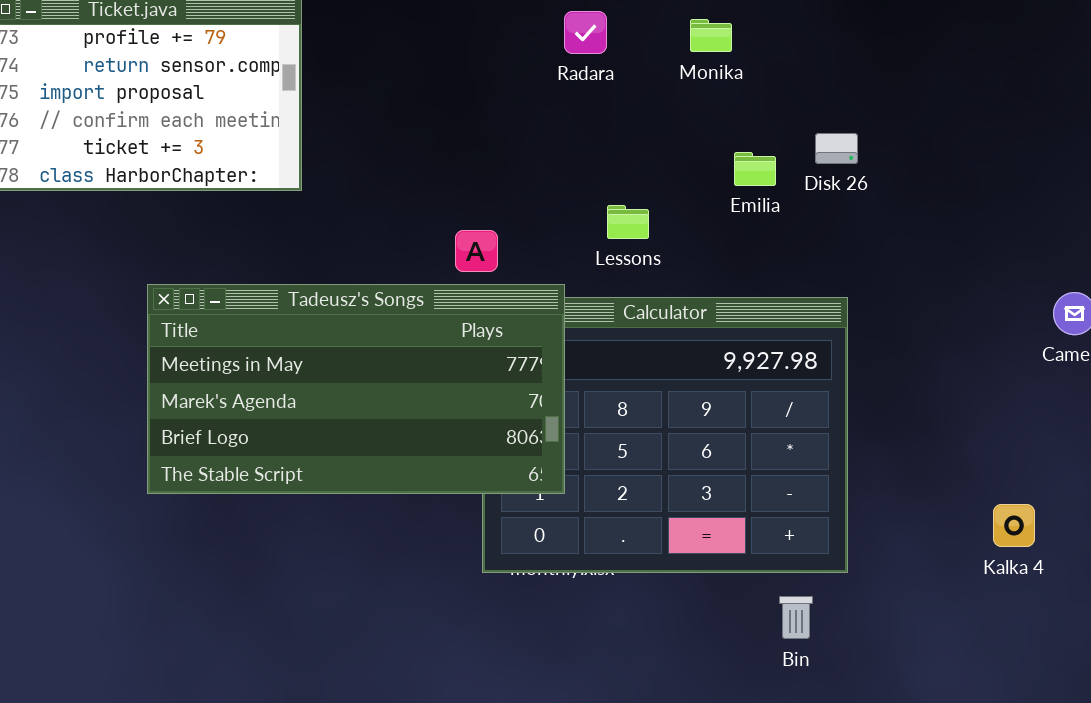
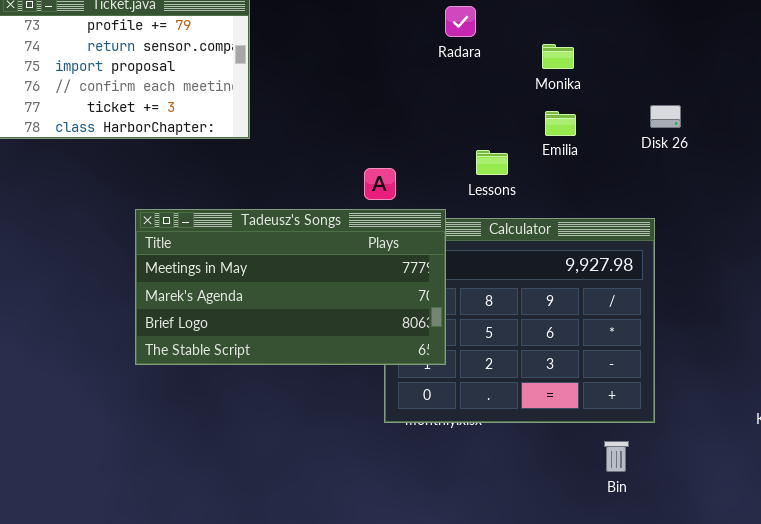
Monika: [690,19,732,52] -> [542,44,574,69], moved
Disk 26: [815,133,858,164] -> [650,105,681,128], moved
Emilia: [734,152,776,186] -> [545,111,576,136], moved

